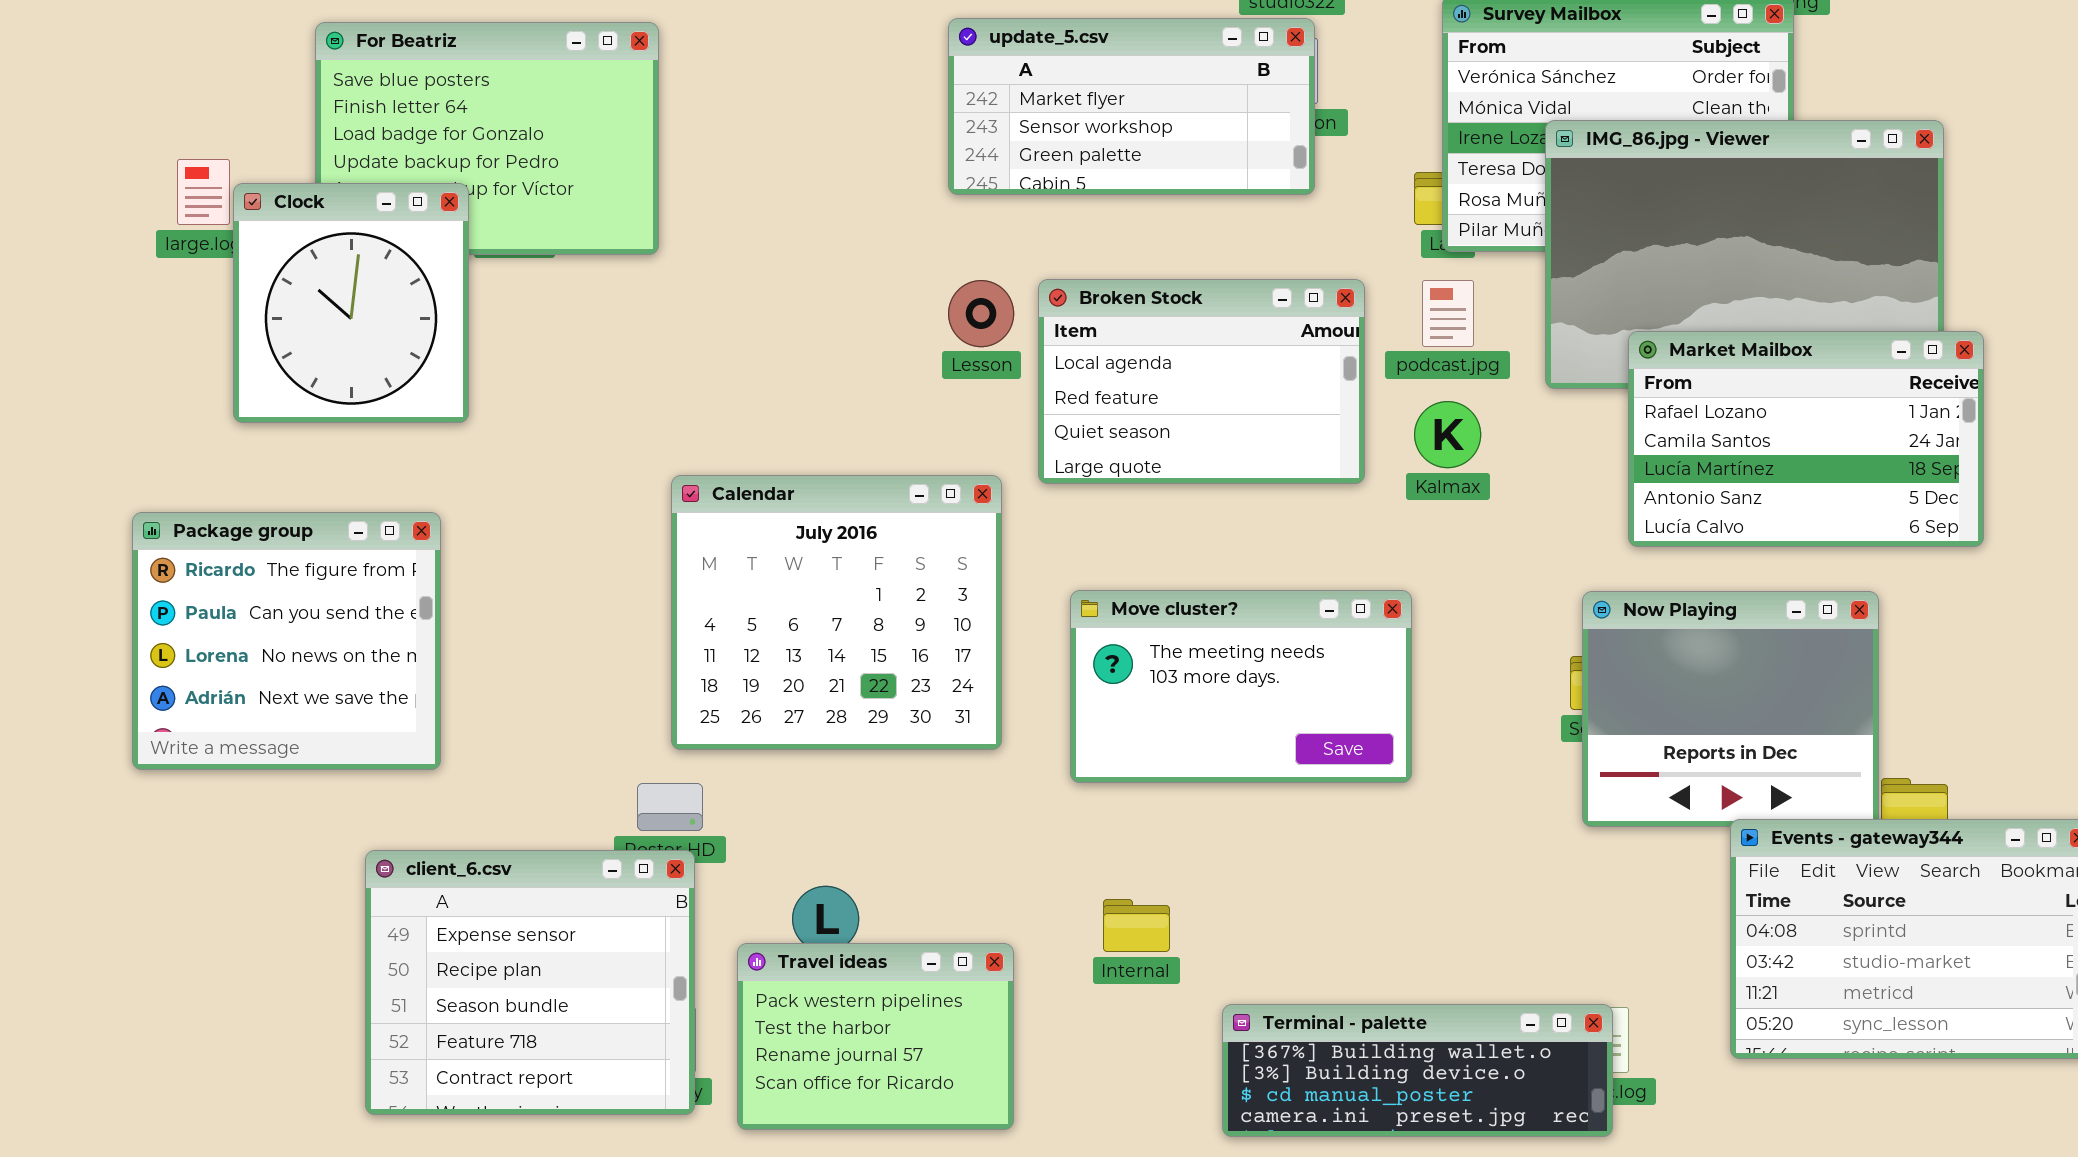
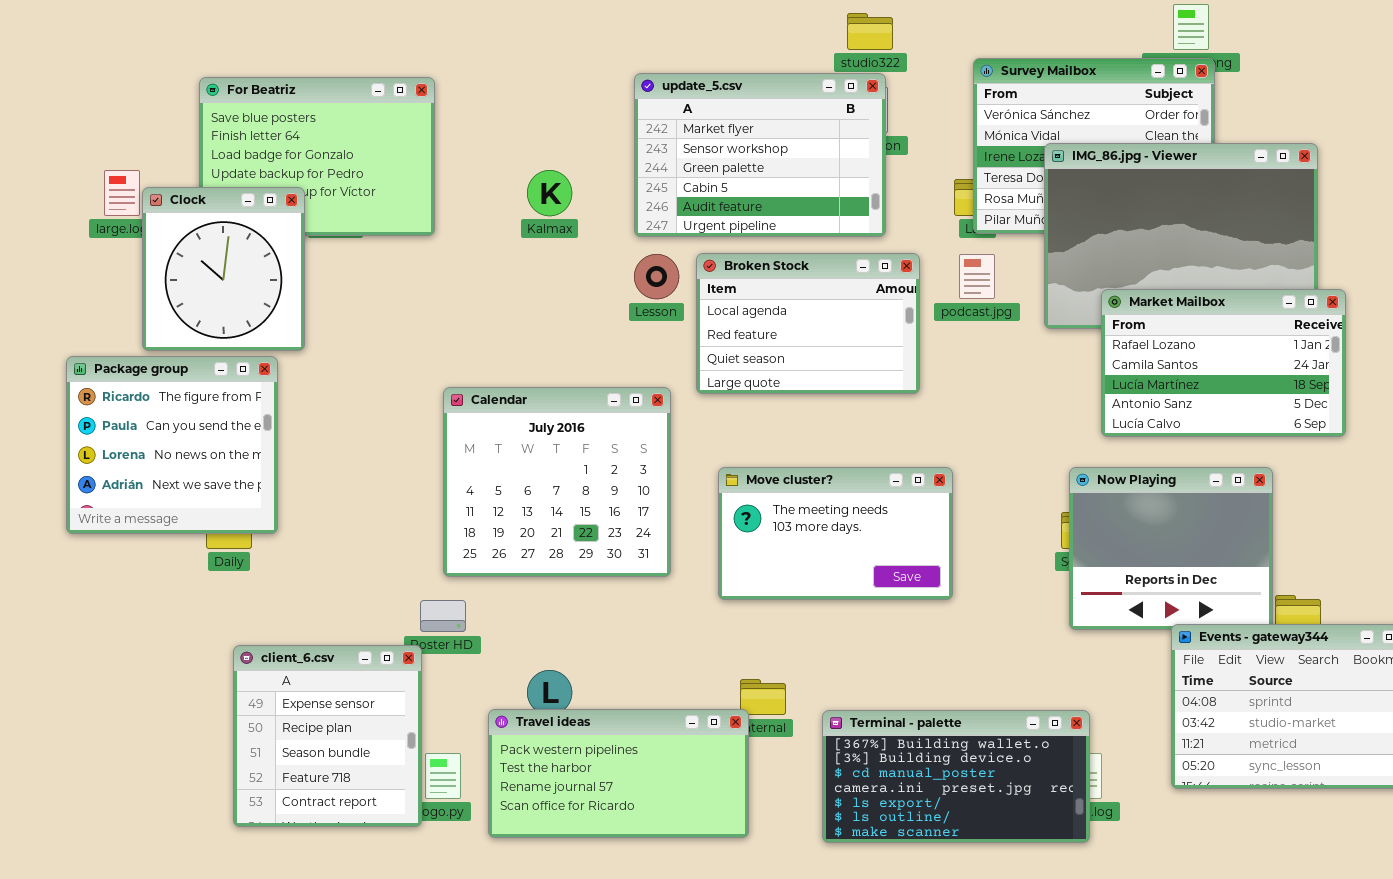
update_5.csv: [948,18,1315,195] -> [634,73,886,237], resized
Kalmax: [1414,401,1481,468] -> [527,170,572,216], moved
Package group: [132,512,441,770] -> [66,356,278,534], moved
client_6.csv: [365,850,695,1115] -> [233,645,422,827], resized
Travel ideas: [737,943,1014,1130] -> [488,709,749,838], resized
Terminal - palette: [1222,1004,1613,1137] -> [822,710,1090,843], resized

